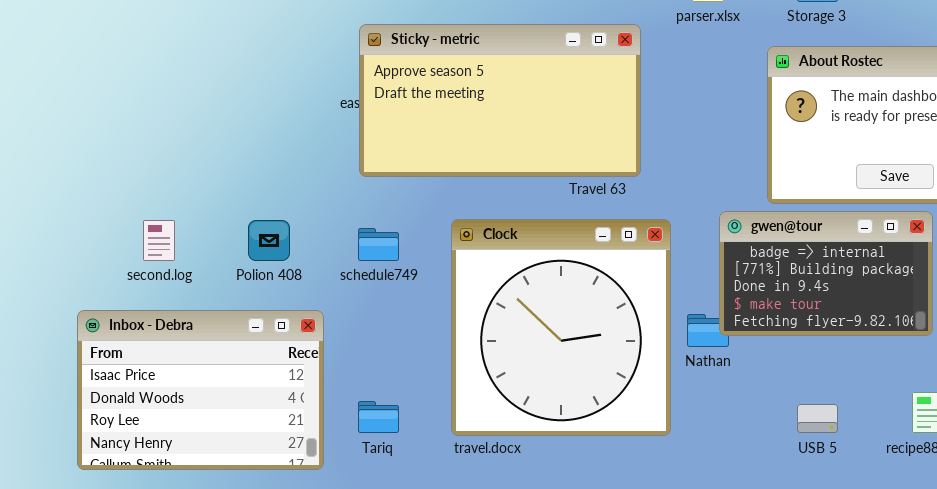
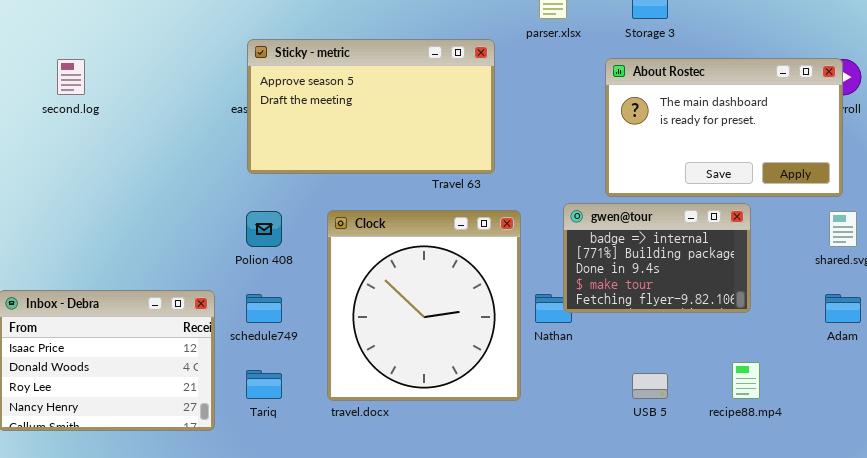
second.log: [143,220,175,261] -> [57,59,85,95], moved
Polion 408: [248,220,290,261] -> [246,211,282,247], moved
schedule749: [358,228,399,261] -> [246,294,282,323], moved

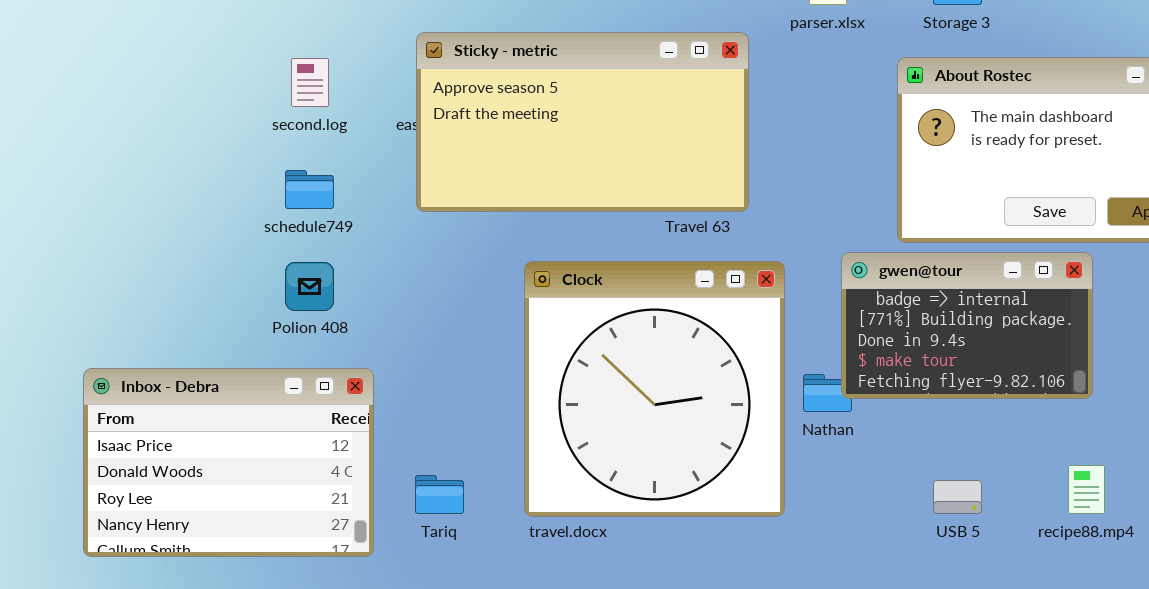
second.log: [57,59,85,95] -> [291,58,329,107], moved
Polion 408: [246,211,282,247] -> [285,262,334,311], moved
schedule749: [246,294,282,323] -> [285,170,334,209], moved

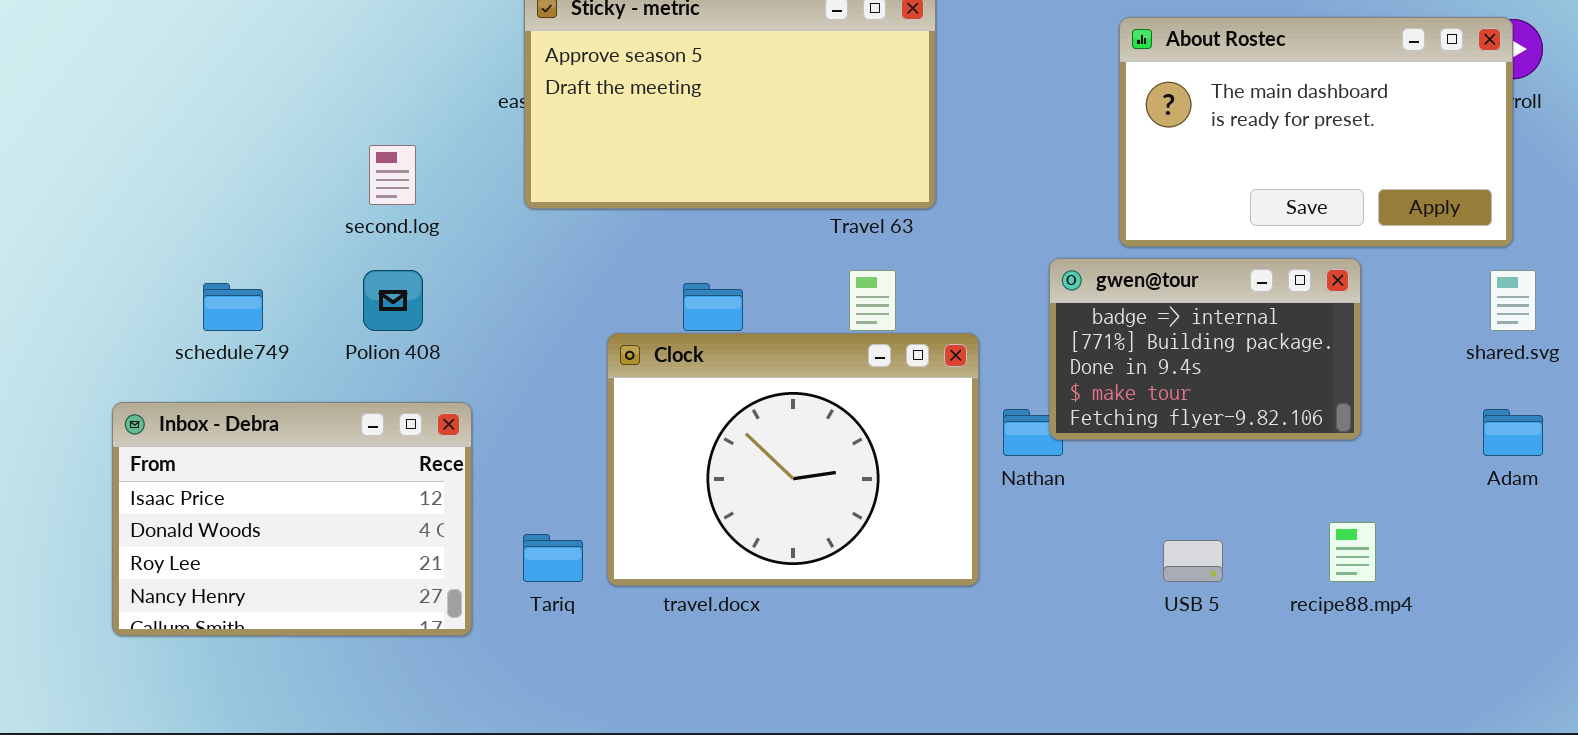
second.log: [291,58,329,107] -> [369,145,416,205], moved
schedule749: [285,170,334,209] -> [203,283,263,331], moved
Clock: [524,261,785,517] -> [607,333,979,586], resized

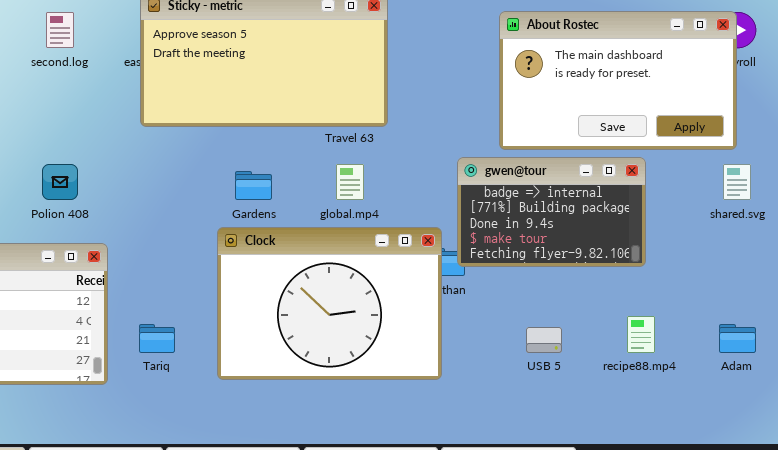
second.log: [369,145,416,205] -> [46,12,74,48], moved
Clock: [607,333,979,586] -> [217,227,442,380], moved
Adam: [1483,409,1543,456] -> [719,324,756,353], moved

